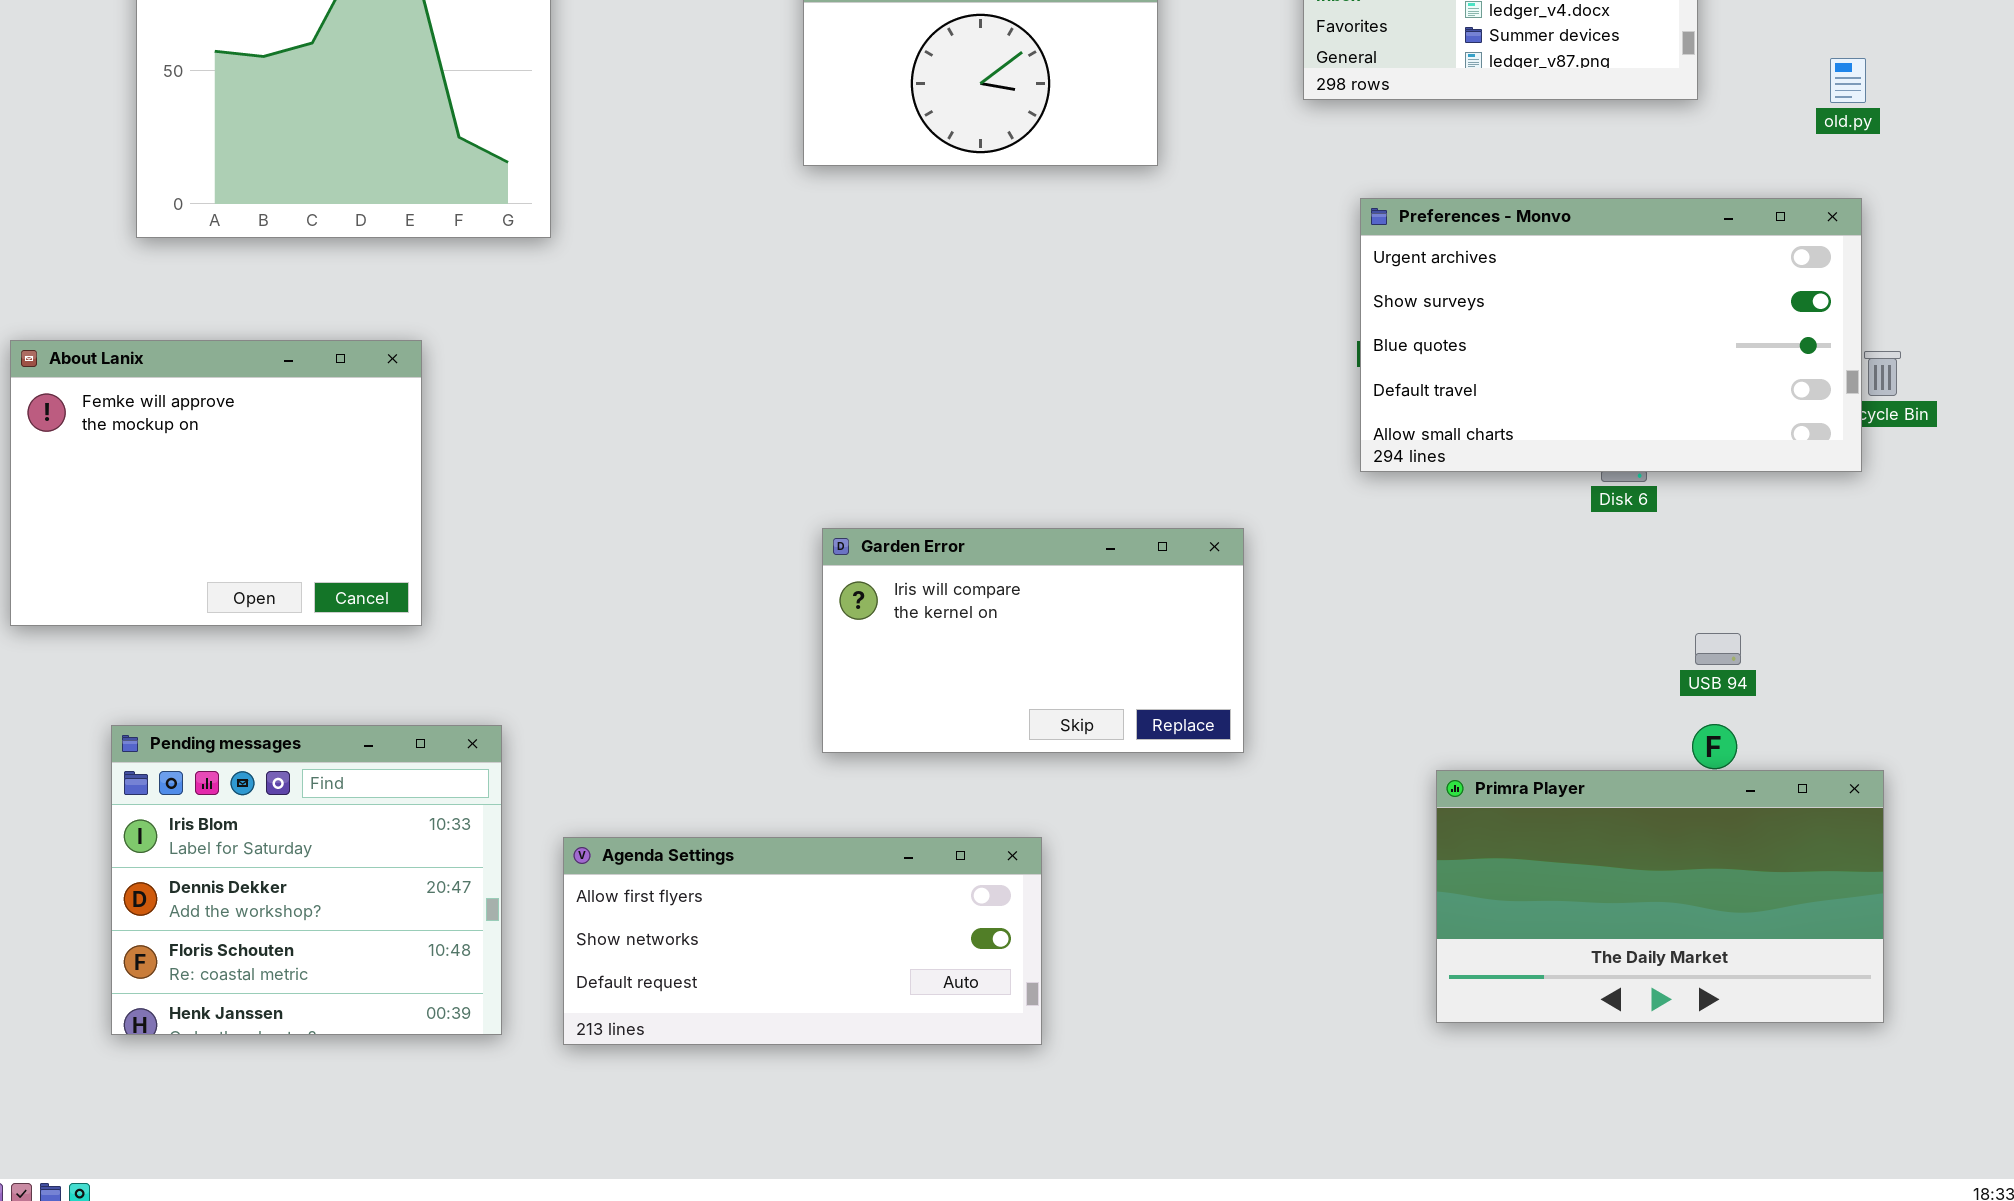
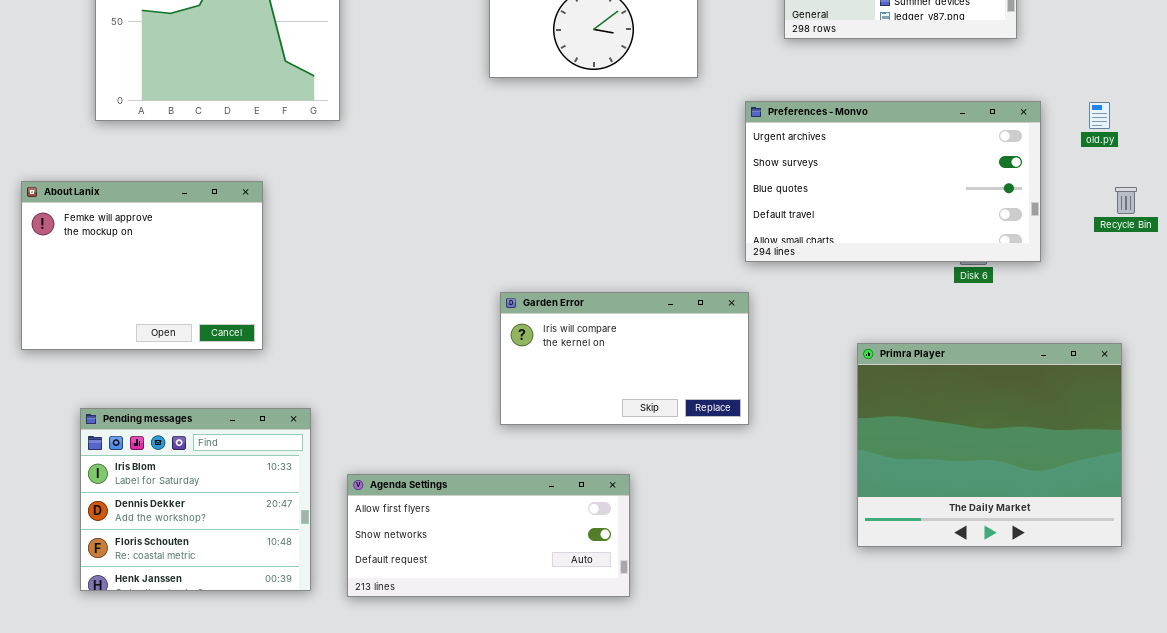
old.py: [1830,58,1866,103] -> [1089,102,1110,129], moved
Preferences - Monvo: [1360,198,1862,472] -> [745,101,1041,262], moved
Primra Player: [1436,770,1884,1023] -> [857,343,1122,547], moved, resized

